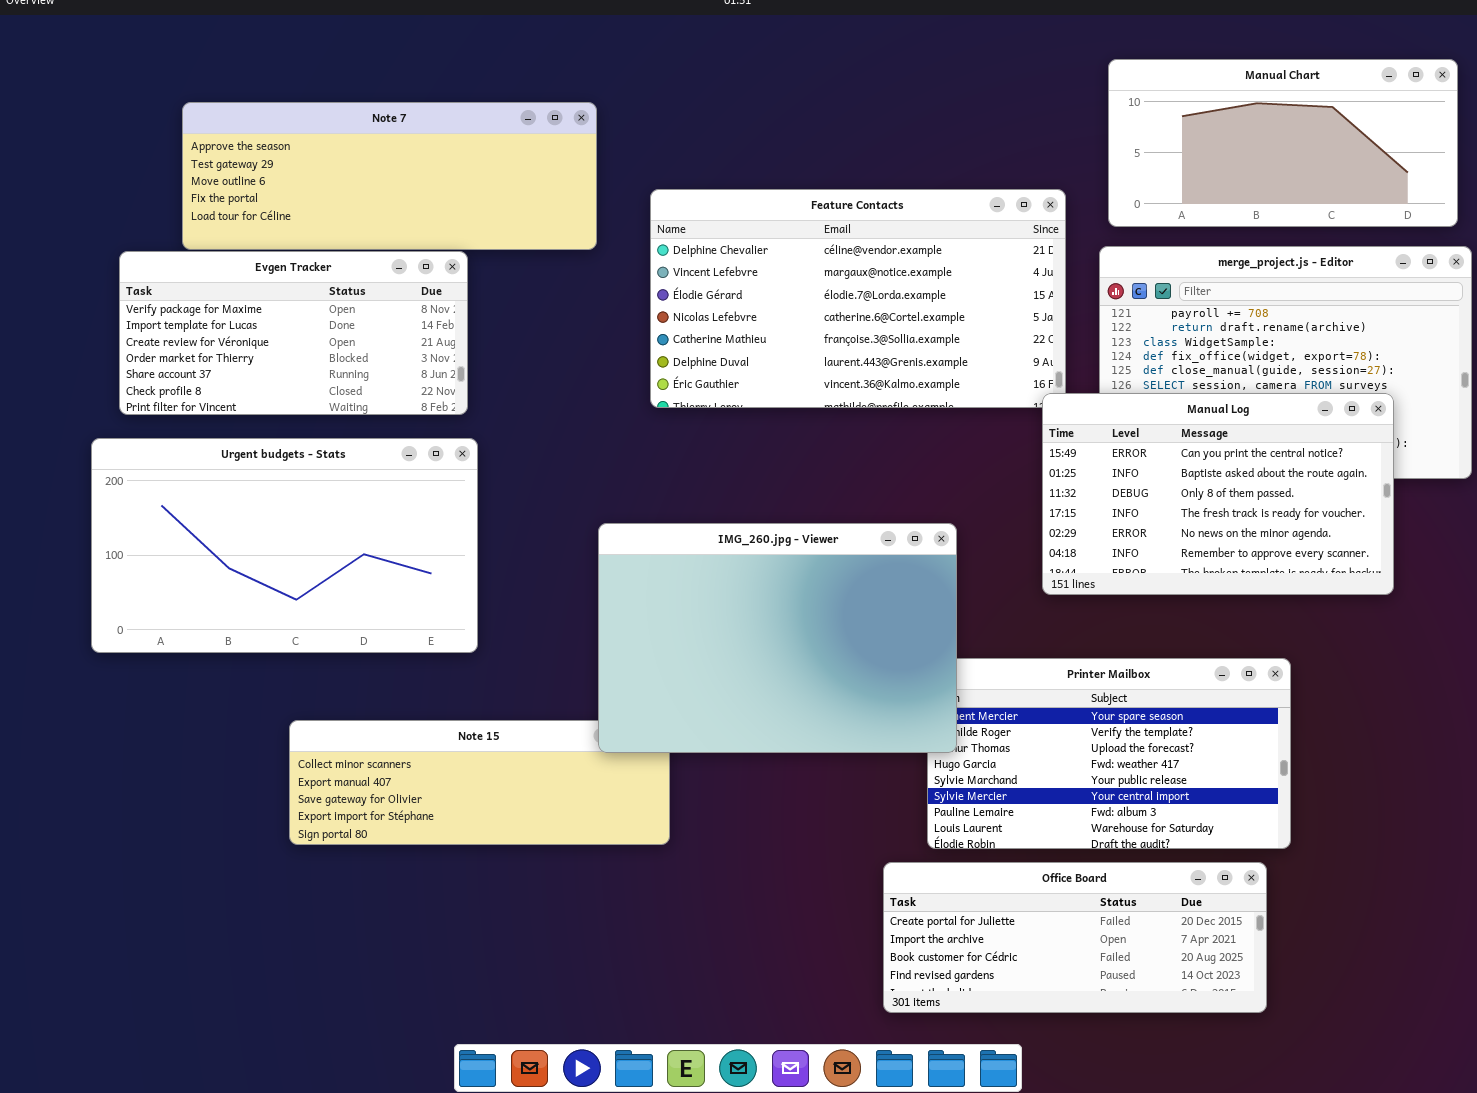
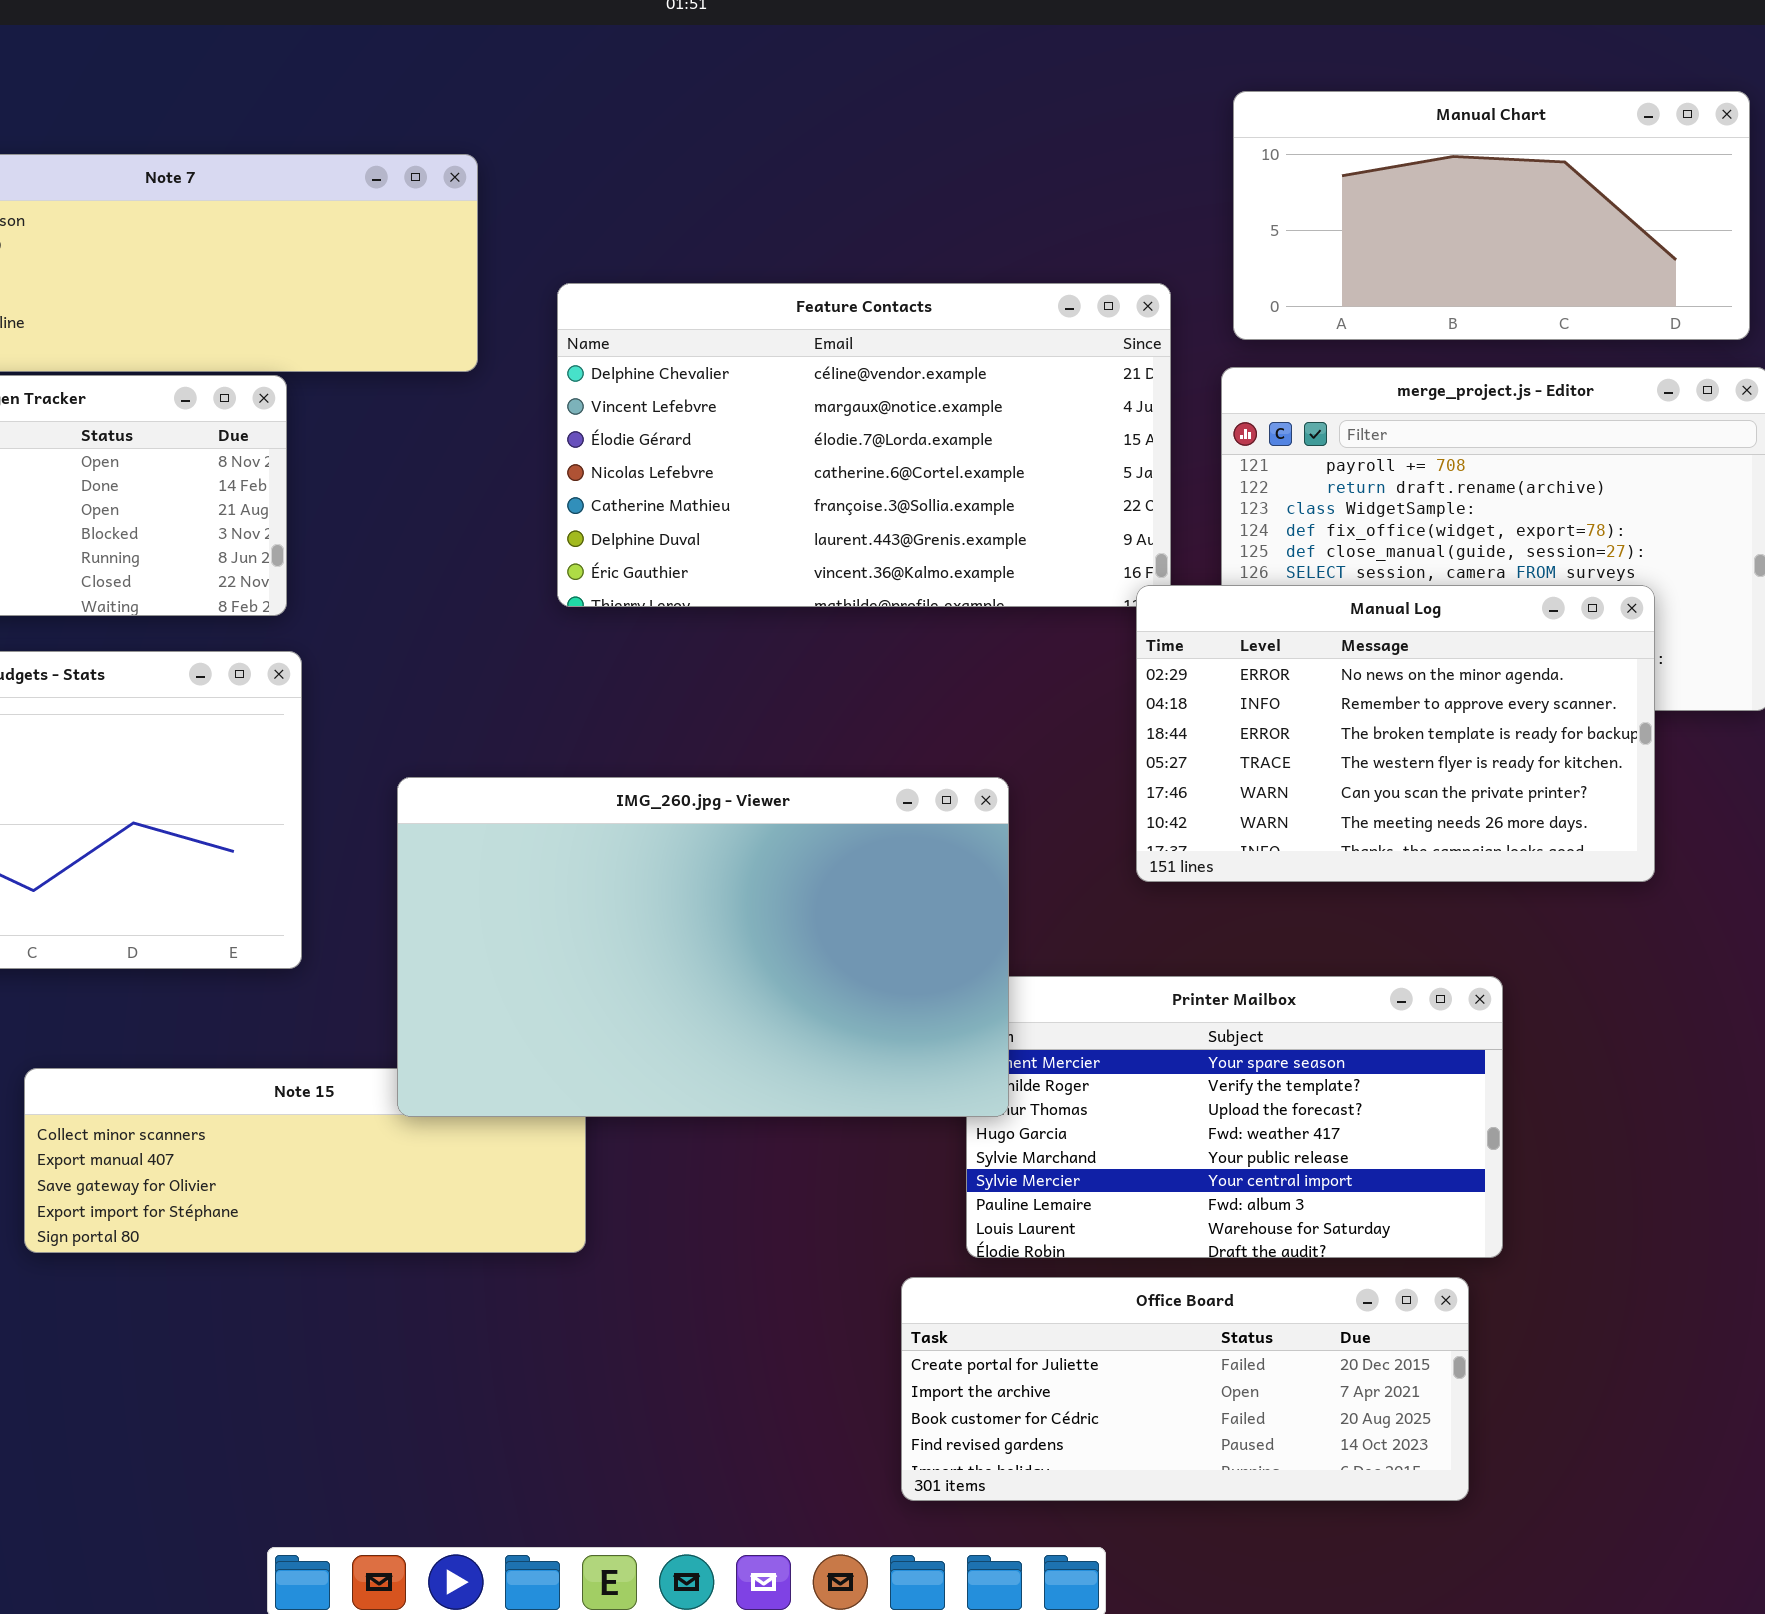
Manual Log: [1042,393,1394,595] -> [1136,585,1655,882], scrolled down 4 rows
IMG_260.jpg - Viewer: [598,523,957,753] -> [397,777,1009,1117], resized

